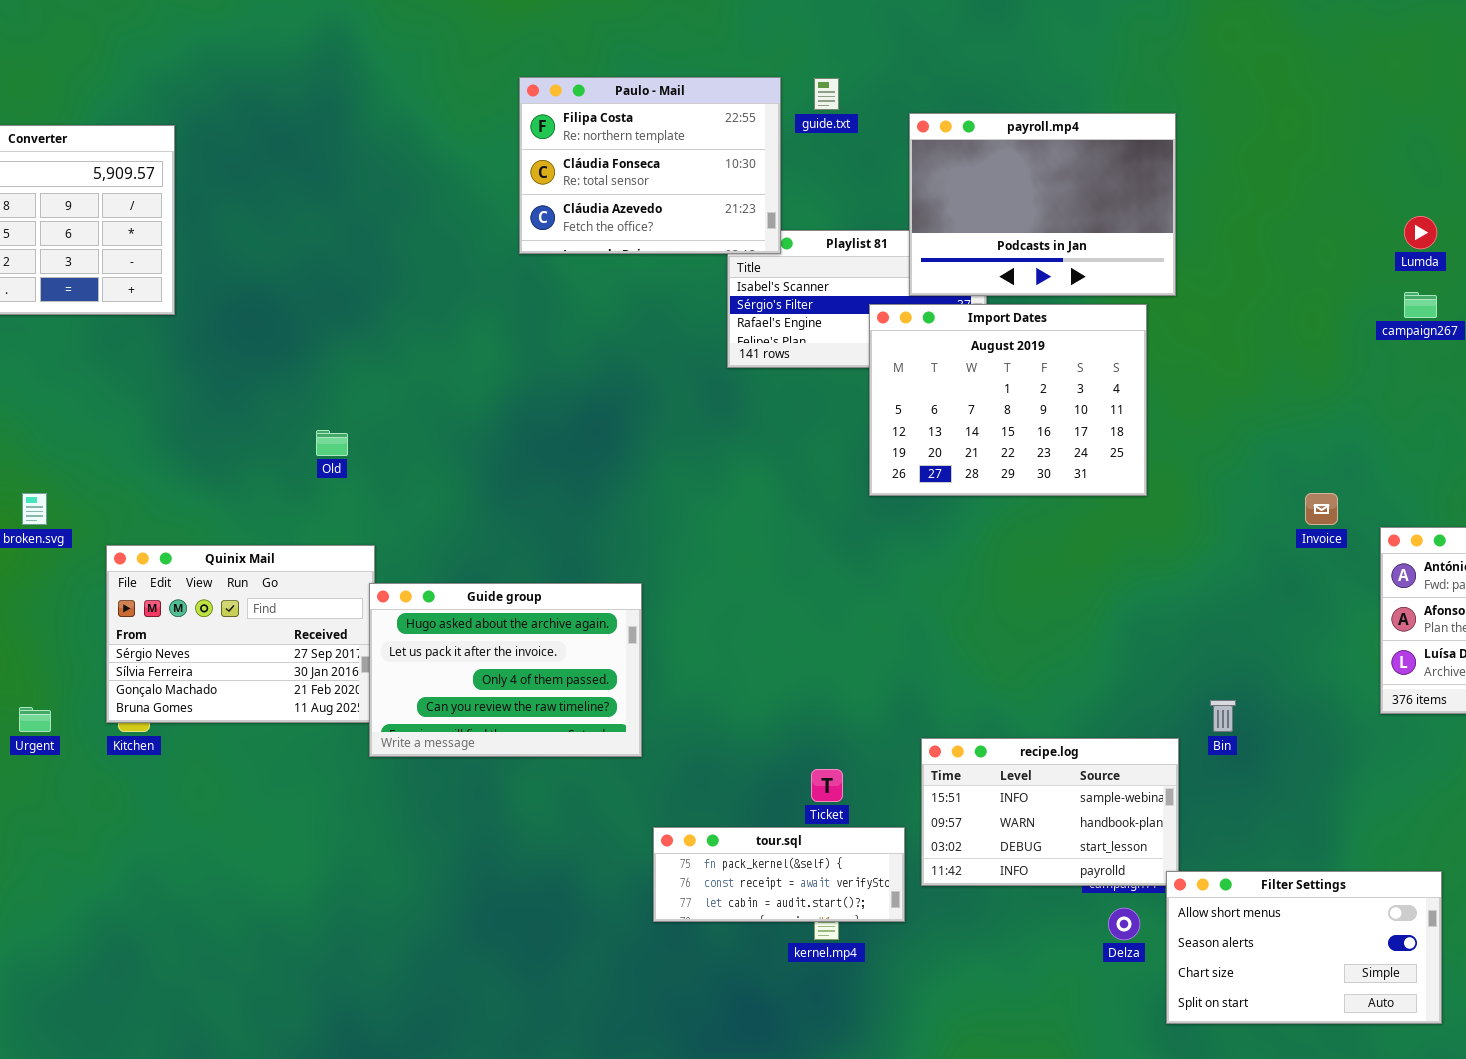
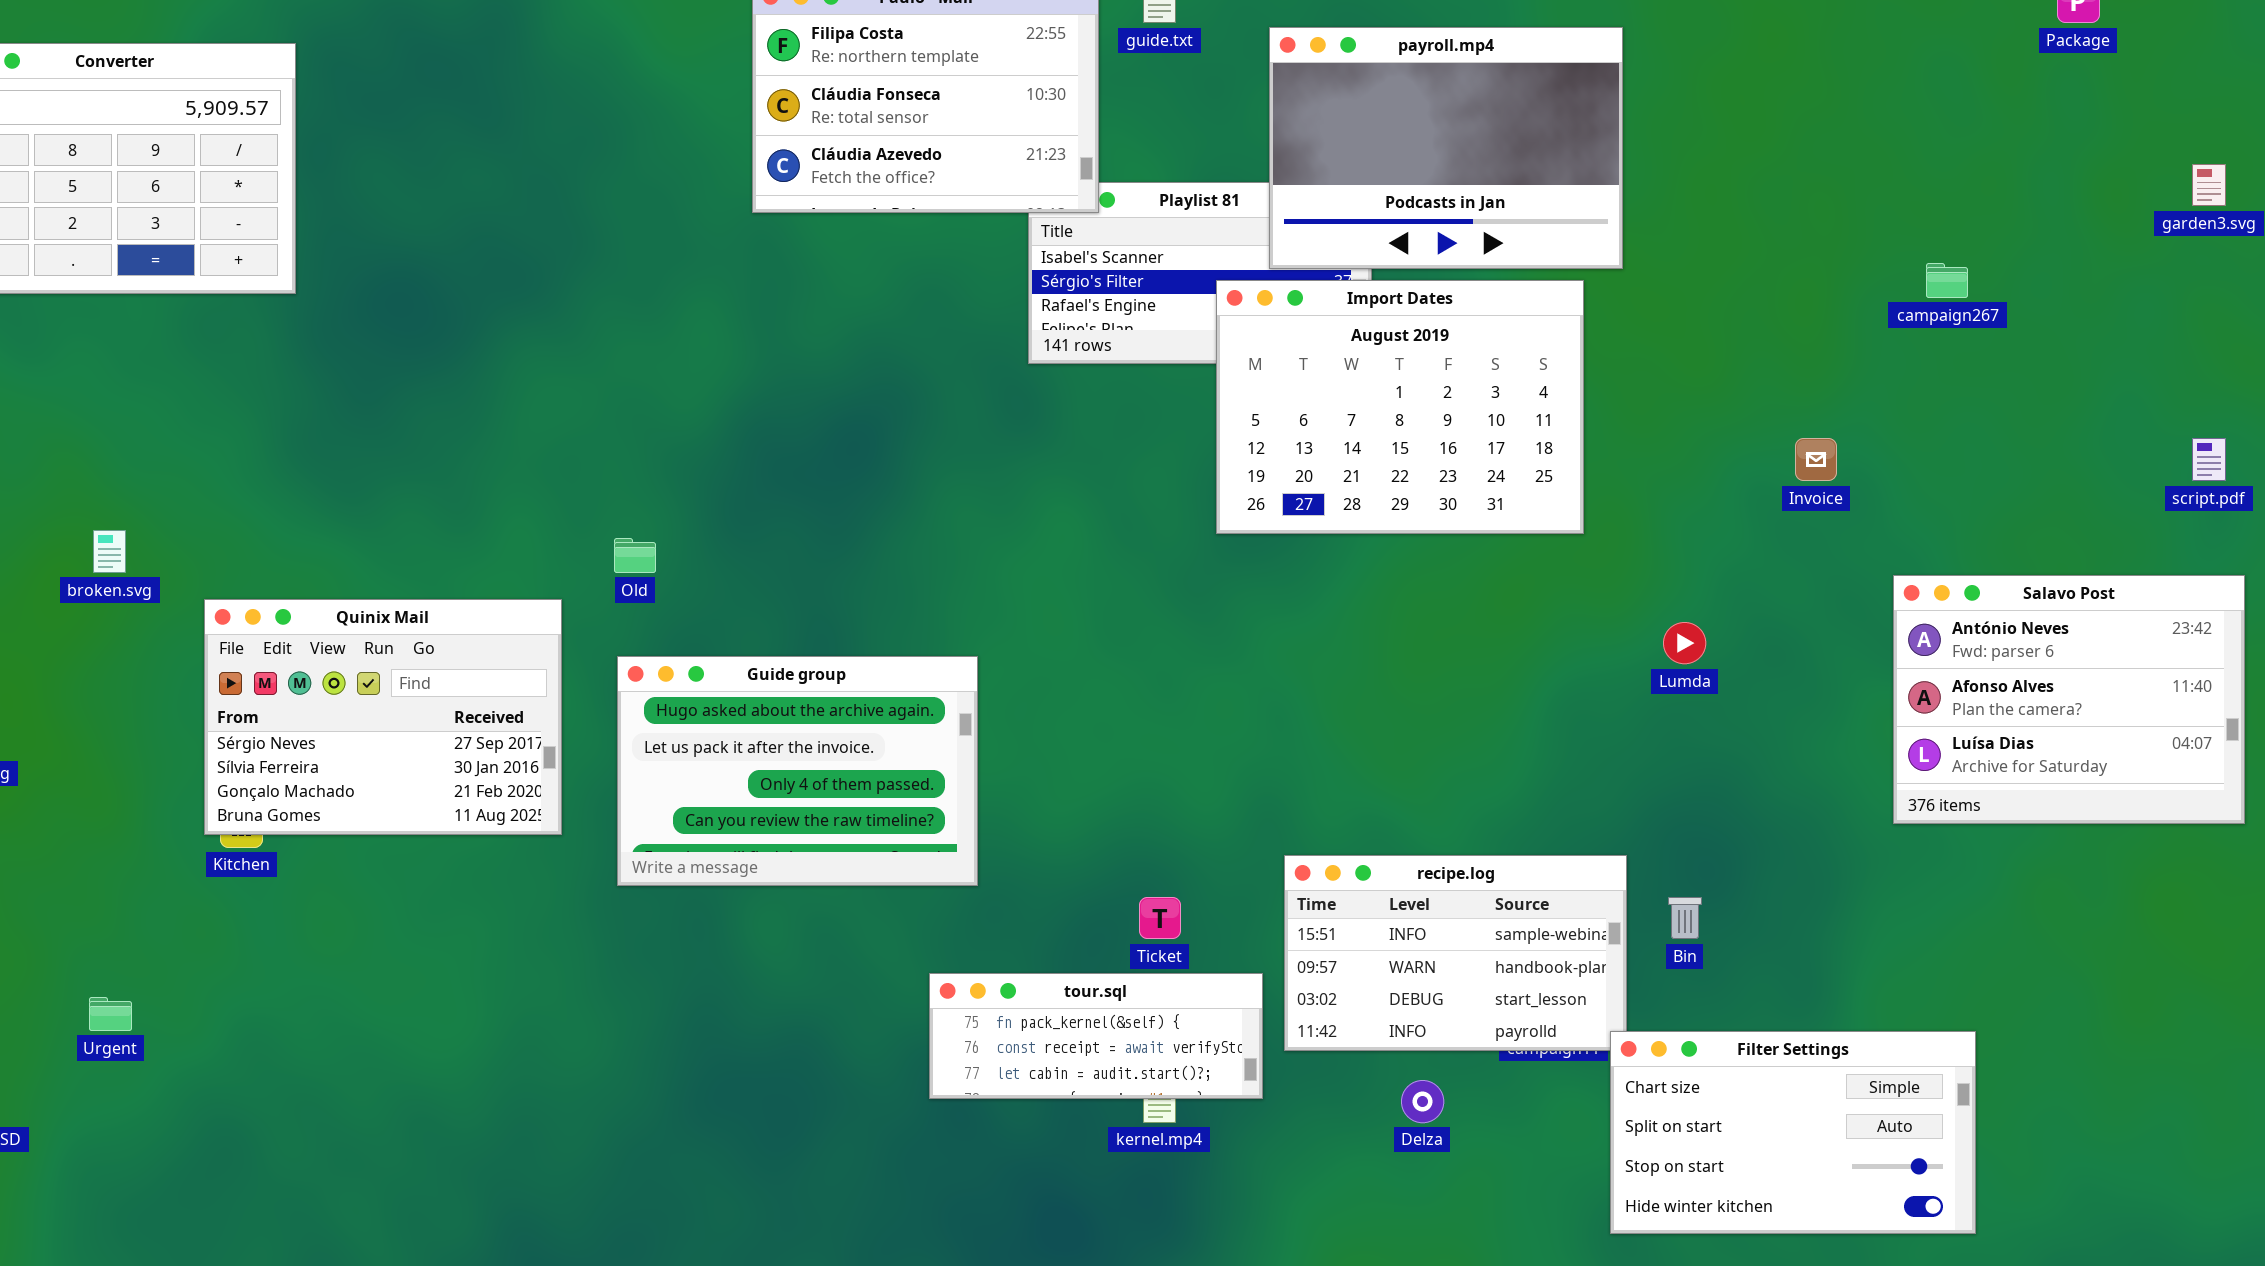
Lumda: [1404,216,1437,249] -> [1663,622,1706,664], moved
Old: [316,430,348,456] -> [614,538,656,573], moved
Invoice: [1305,493,1338,525] -> [1795,438,1837,481], moved
Guide group: [369,583,642,757] -> [617,656,978,886], moved
Bin: [1210,700,1236,732] -> [1668,897,1702,939], moved
Urgent: [19,707,51,732] -> [89,997,132,1031], moved
Filter Settings: [1166,871,1442,1024] -> [1610,1031,1976,1234], scrolled down 2 rows
Delza: [1108,908,1140,940] -> [1401,1080,1444,1123], moved

